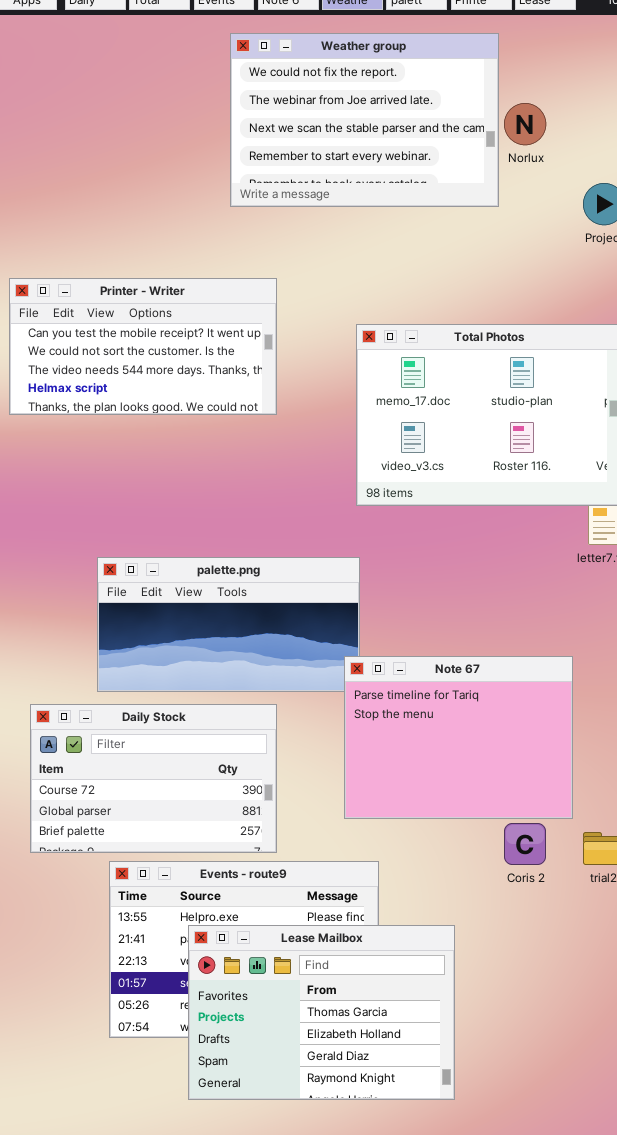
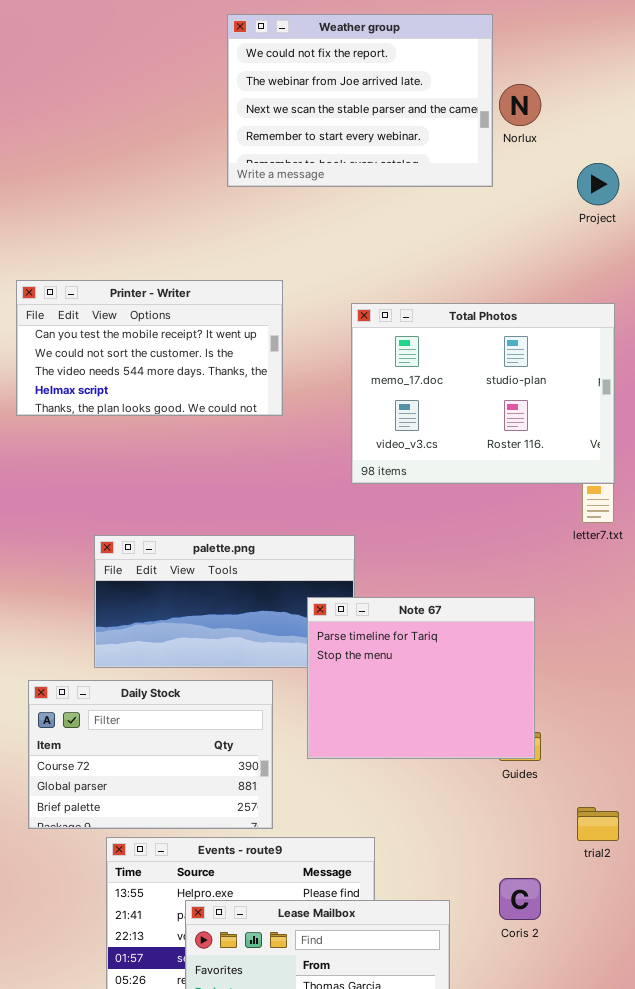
Printer - Writer: [9,278,277,415] -> [16,280,283,416], moved
Note 67: [344,656,573,819] -> [307,597,535,759], moved
Coris 2: [504,823,546,865] -> [499,878,541,920], moved

